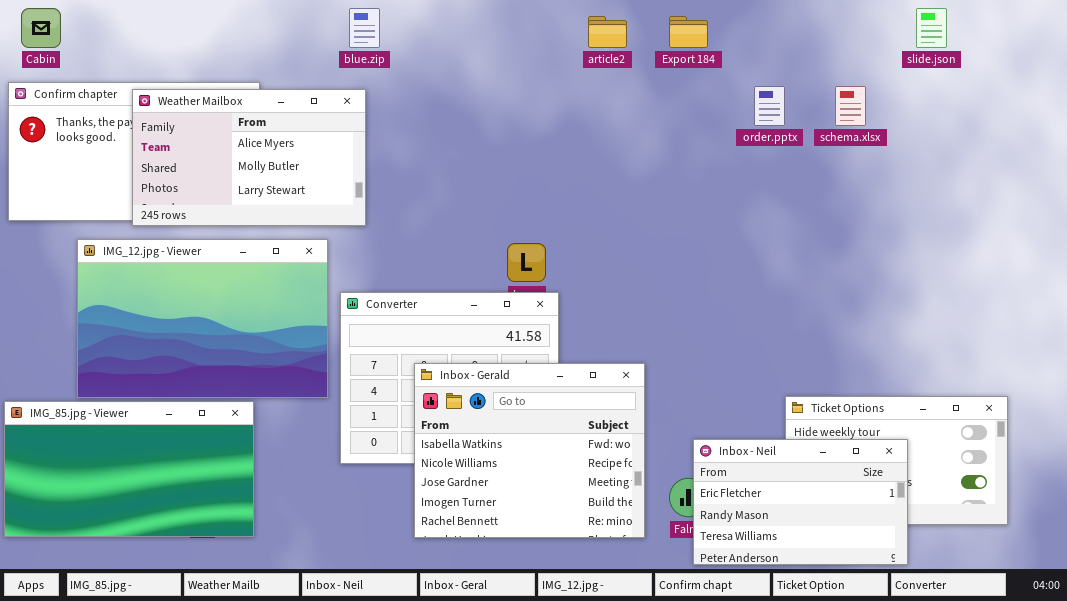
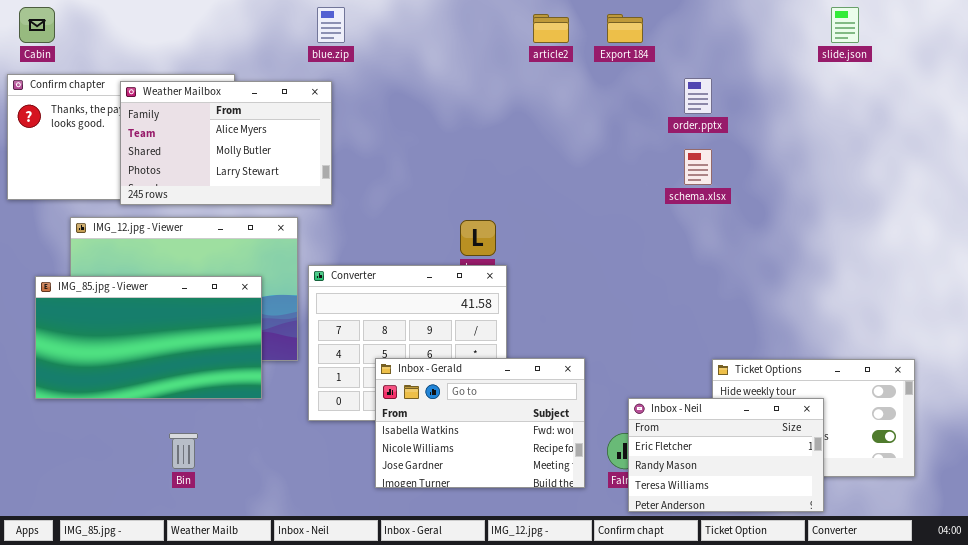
schema.xlsx: [835,86,866,126] -> [684,149,712,185], moved
Inbox - Gerald: [414,363,645,538] -> [375,358,585,488], resized
IMG_85.jpg - Viewer: [4,401,254,537] -> [35,276,262,399], moved

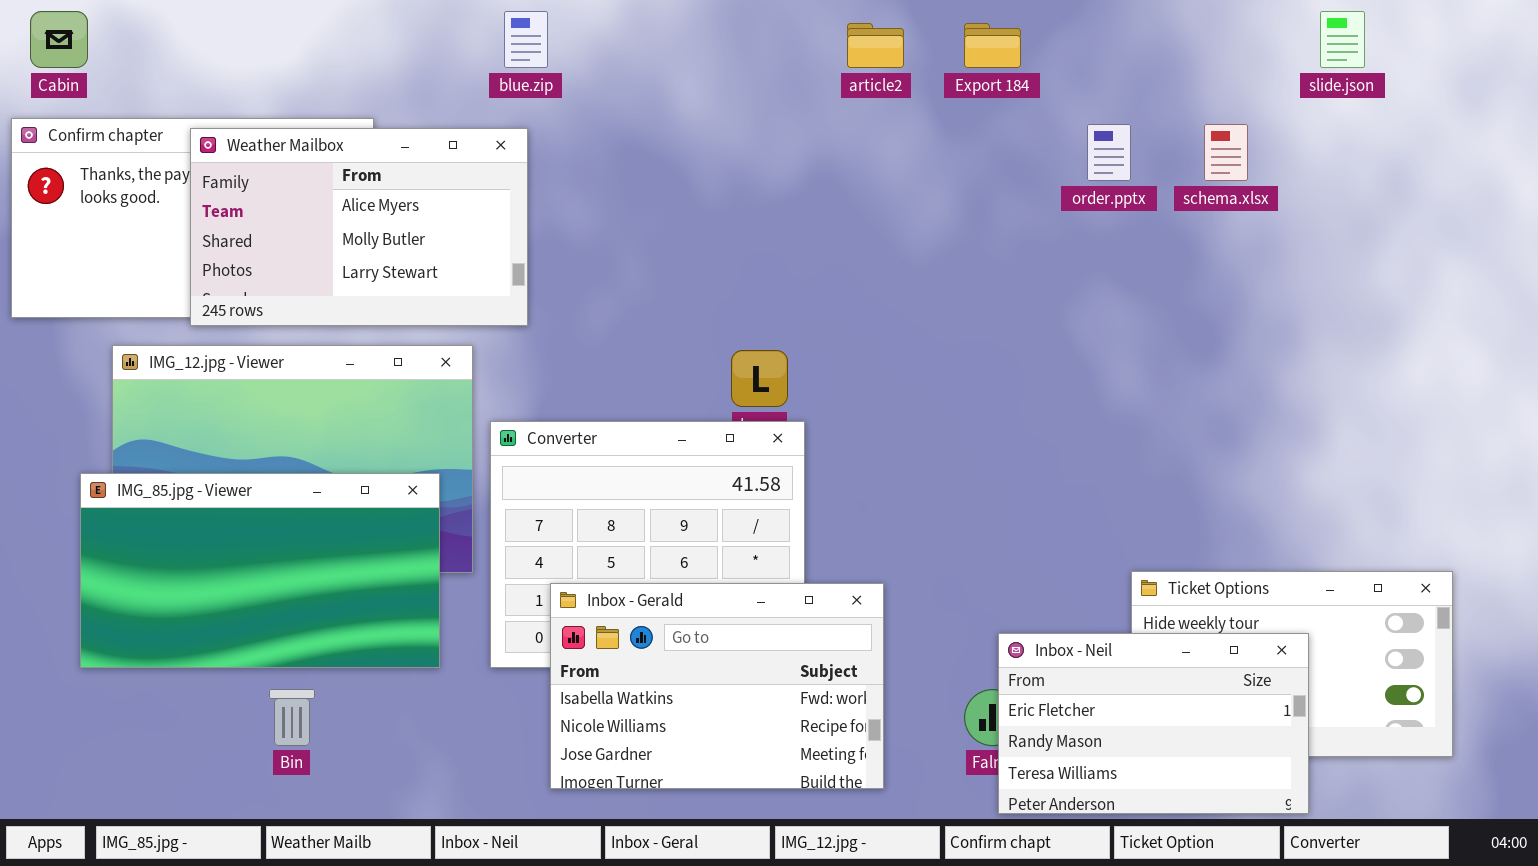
schema.xlsx: [684,149,712,185] -> [1204,124,1248,181], moved
IMG_85.jpg - Viewer: [35,276,262,399] -> [80,473,440,668], moved
Inbox - Gerald: [375,358,585,488] -> [550,583,884,789], moved

